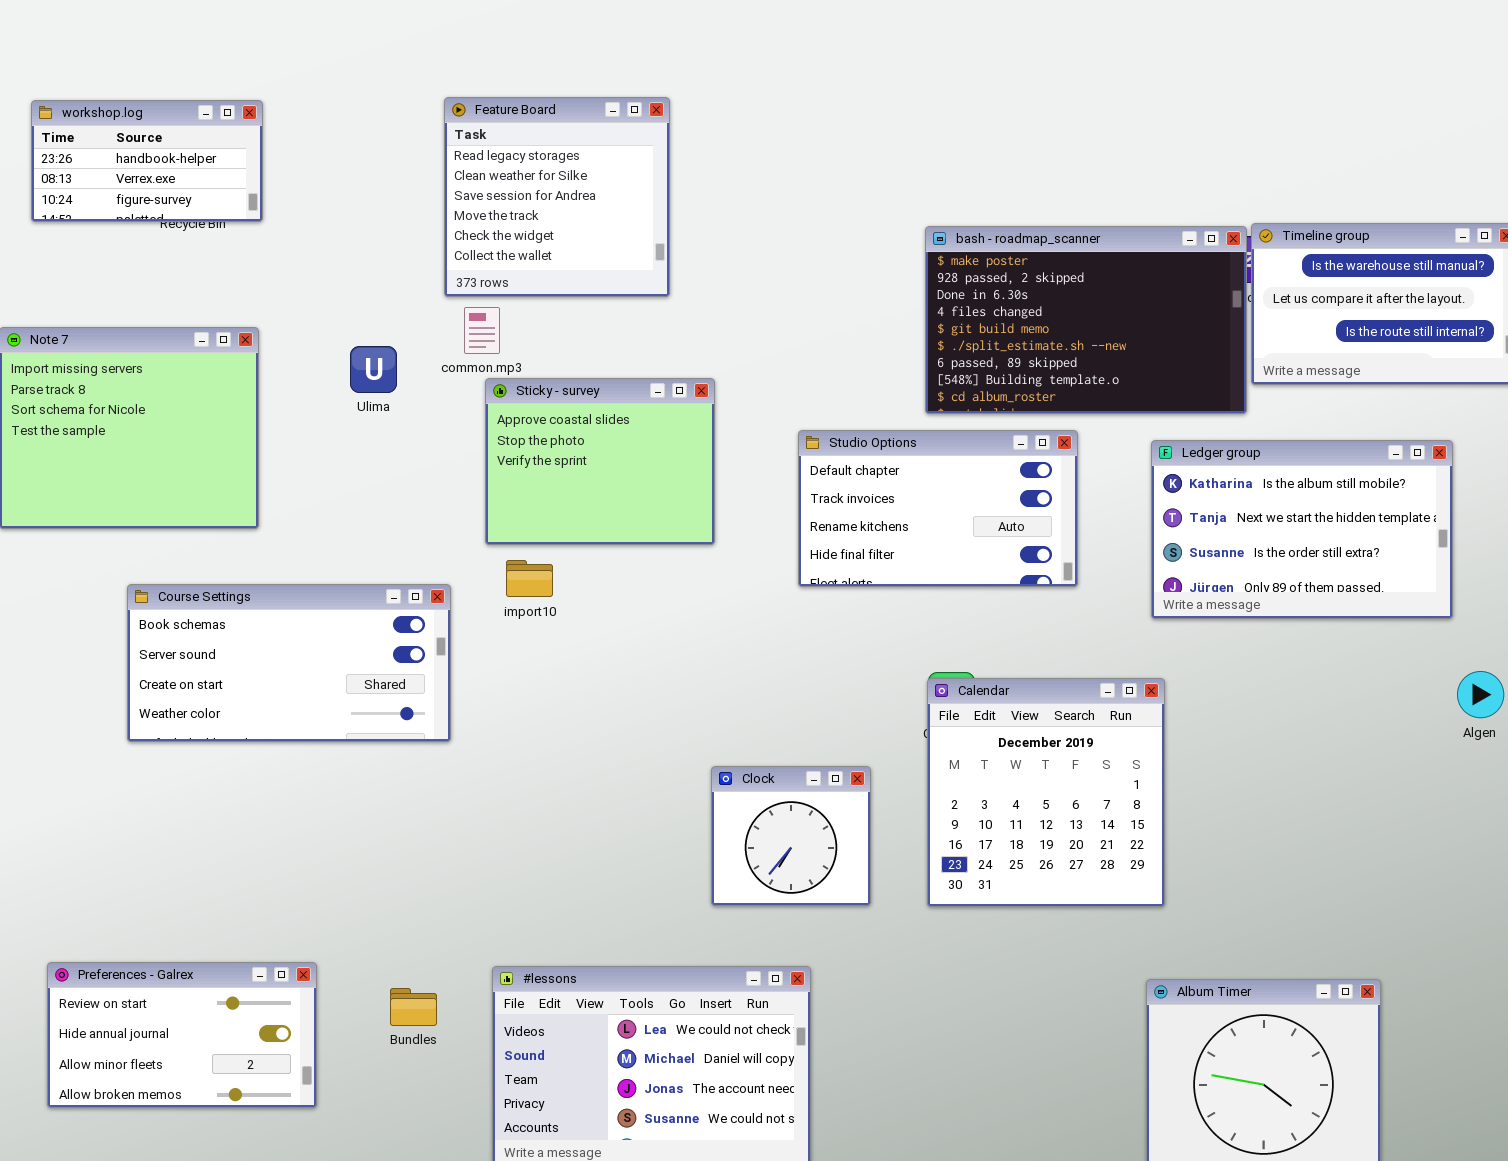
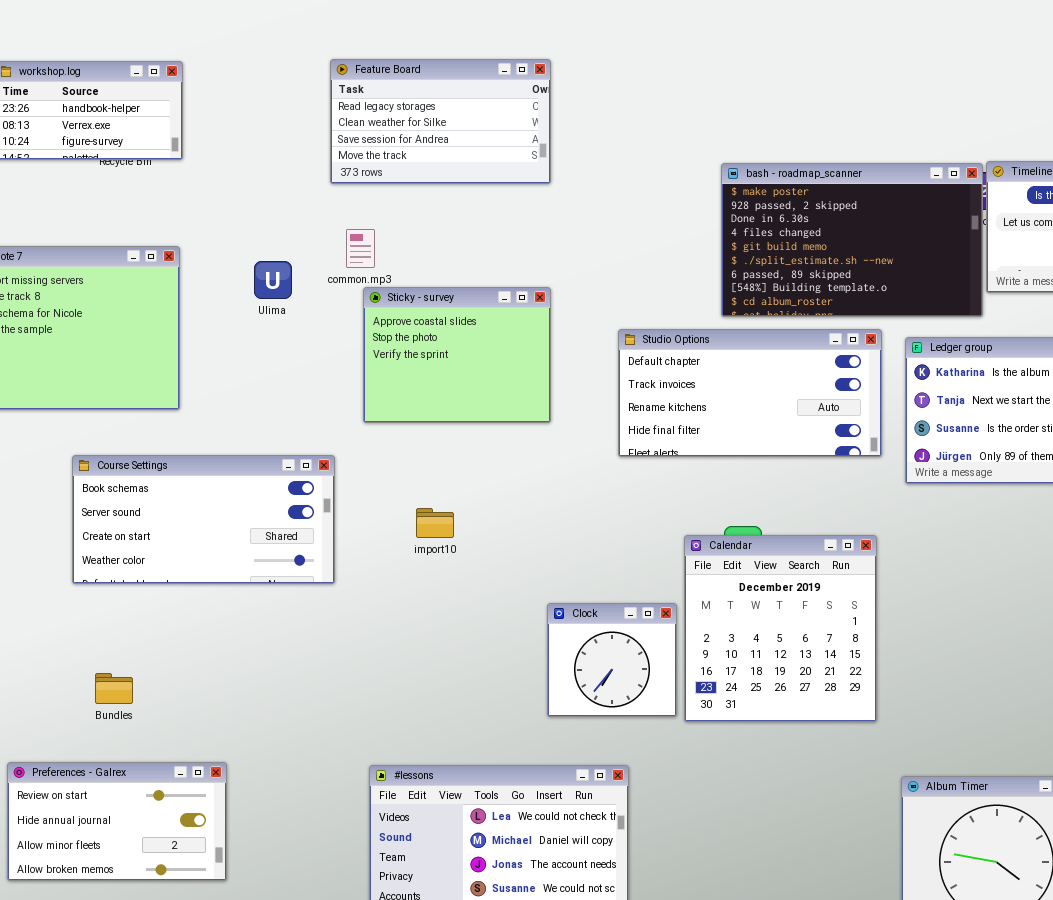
Feature Board: [444,97,670,297] -> [330,59,551,184], resized
Studio Options: [798,430,1078,587] -> [618,329,882,457], resized
import10: [506,560,553,597] -> [416,508,454,538], moved
Calendar: [927,678,1165,907] -> [684,535,877,722], moved
Bundles: [390,988,437,1026] -> [95,673,133,704], moved

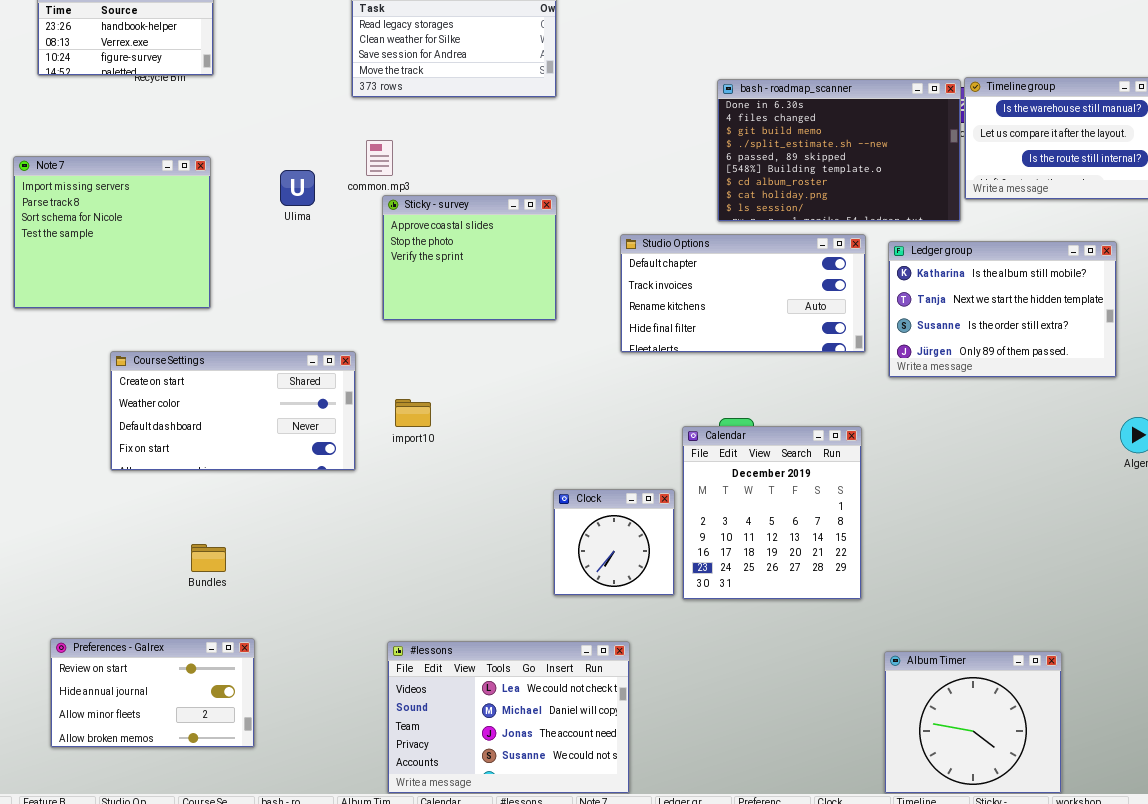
bash - roadmap_scanner: [721,163,983,317] -> [717,79,961,222], scrolled down 2 rows
Course Settings: [72,455,335,584] -> [110,351,356,471], scrolled down 2 rows
import10: [416,508,454,538] -> [395,399,431,427], moved
Bundles: [95,673,133,704] -> [191,544,226,572], moved

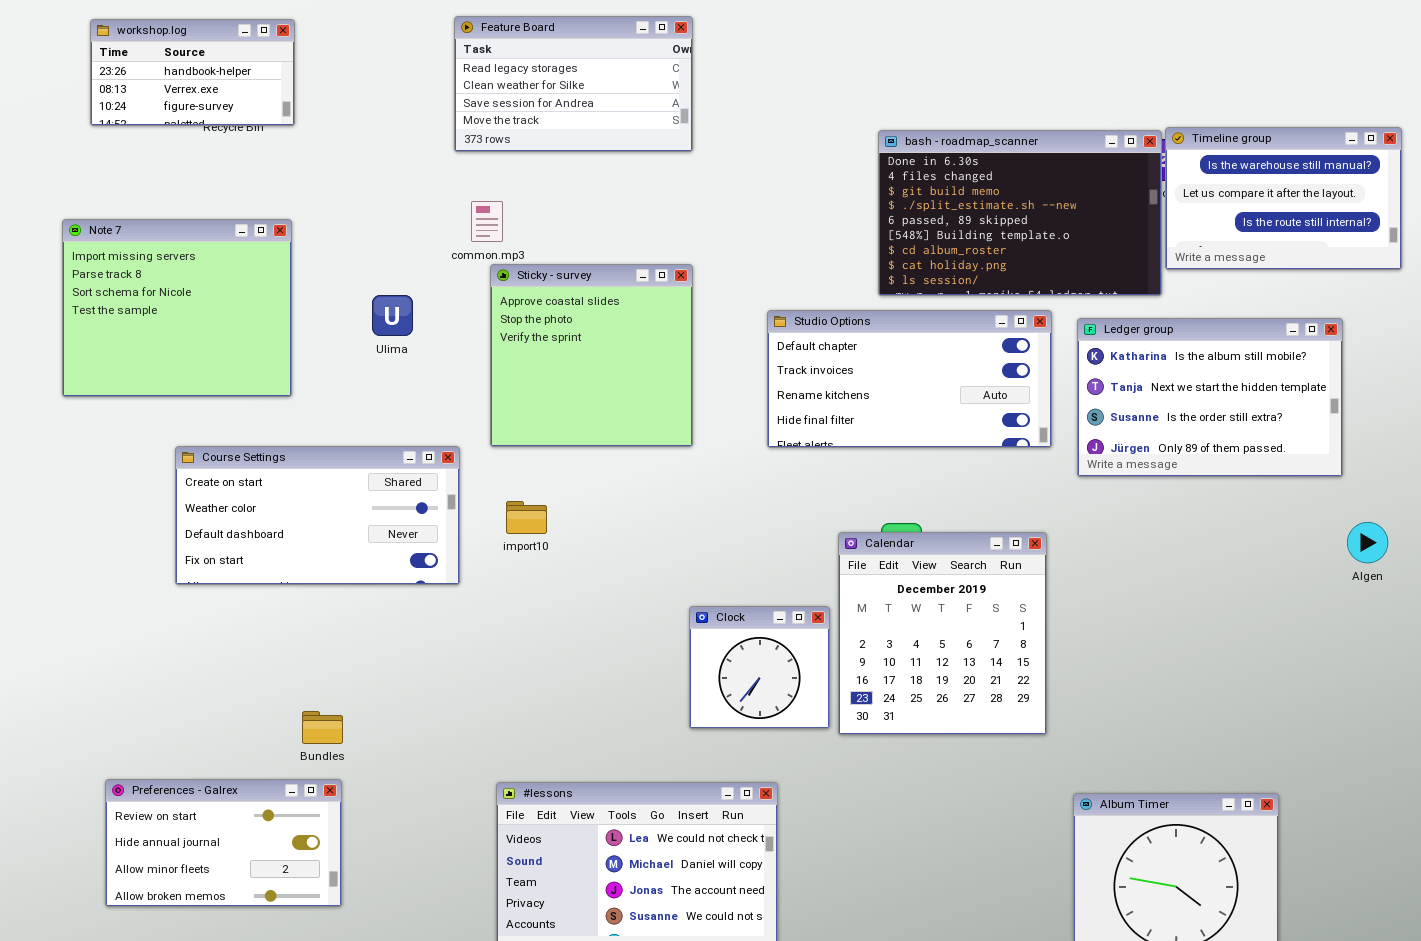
Ulima: [280,170,315,206] -> [372,295,413,336], moved
Sticky - survey: [382,195,557,321] -> [490,264,693,447], resized
Bundles: [191,544,226,572] -> [302,711,343,744], moved

